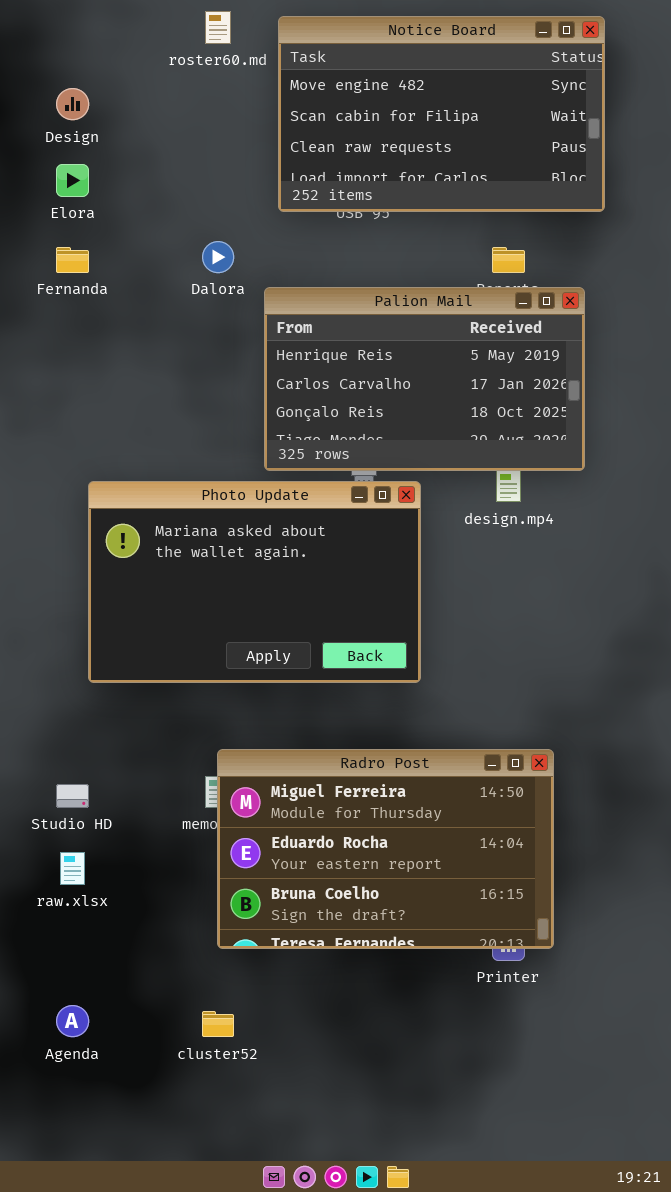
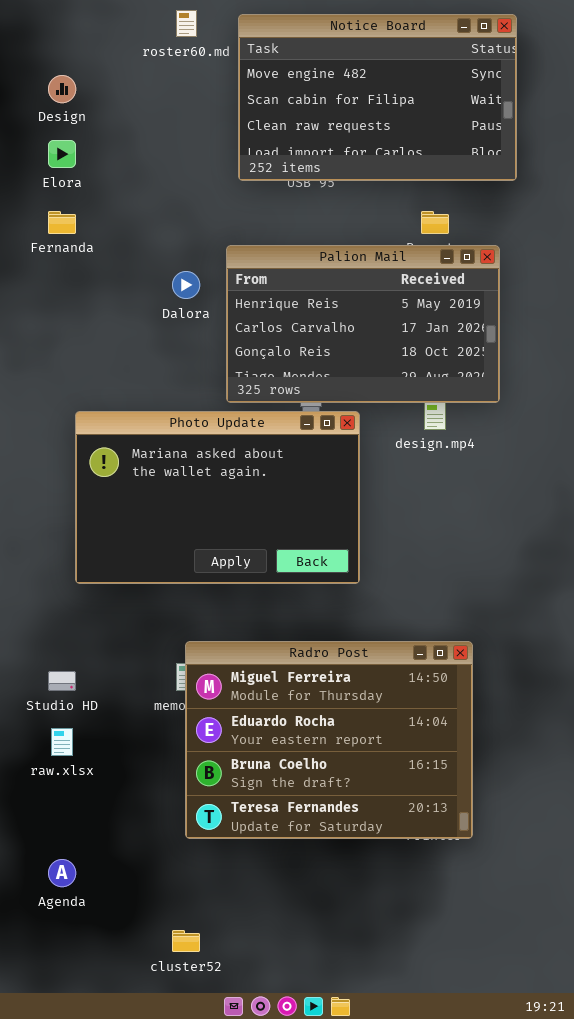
Dalora: [202,241,234,273] -> [172,271,200,299], moved
Radro Post: [217,749,554,949] -> [185,641,473,839], resized
cluster52: [202,1011,234,1037] -> [172,930,200,952], moved

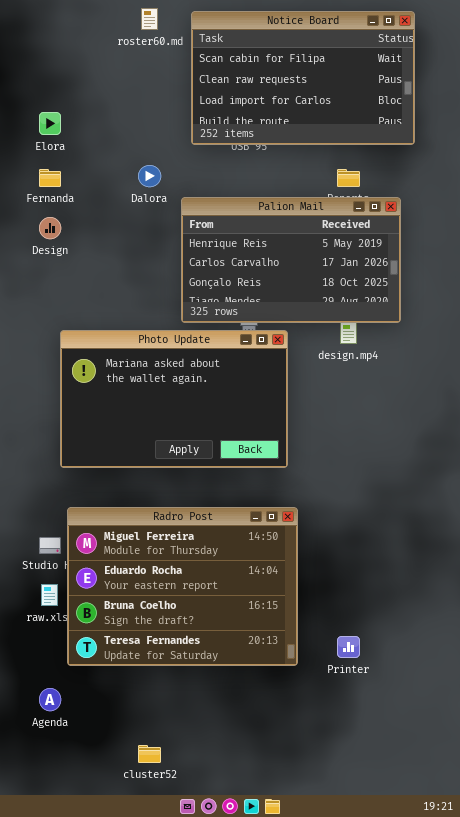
Notice Board: [238,14,517,181] -> [191,11,415,145], scrolled down 1 row
Design: [48,75,76,103] -> [39,217,61,239], moved
Dalora: [172,271,200,299] -> [138,165,161,187], moved
Radro Post: [185,641,473,839] -> [67,507,298,666], moved

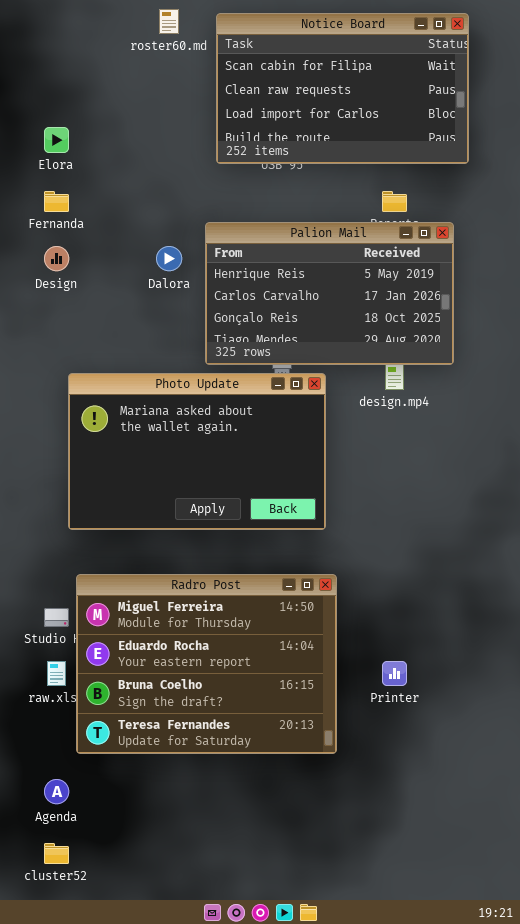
Dalora: [138,165,161,187] -> [156,246,182,271], moved
Printer: [337,636,360,658] -> [382,661,407,686], moved
cluster52: [138,745,161,763] -> [44,843,69,864], moved

